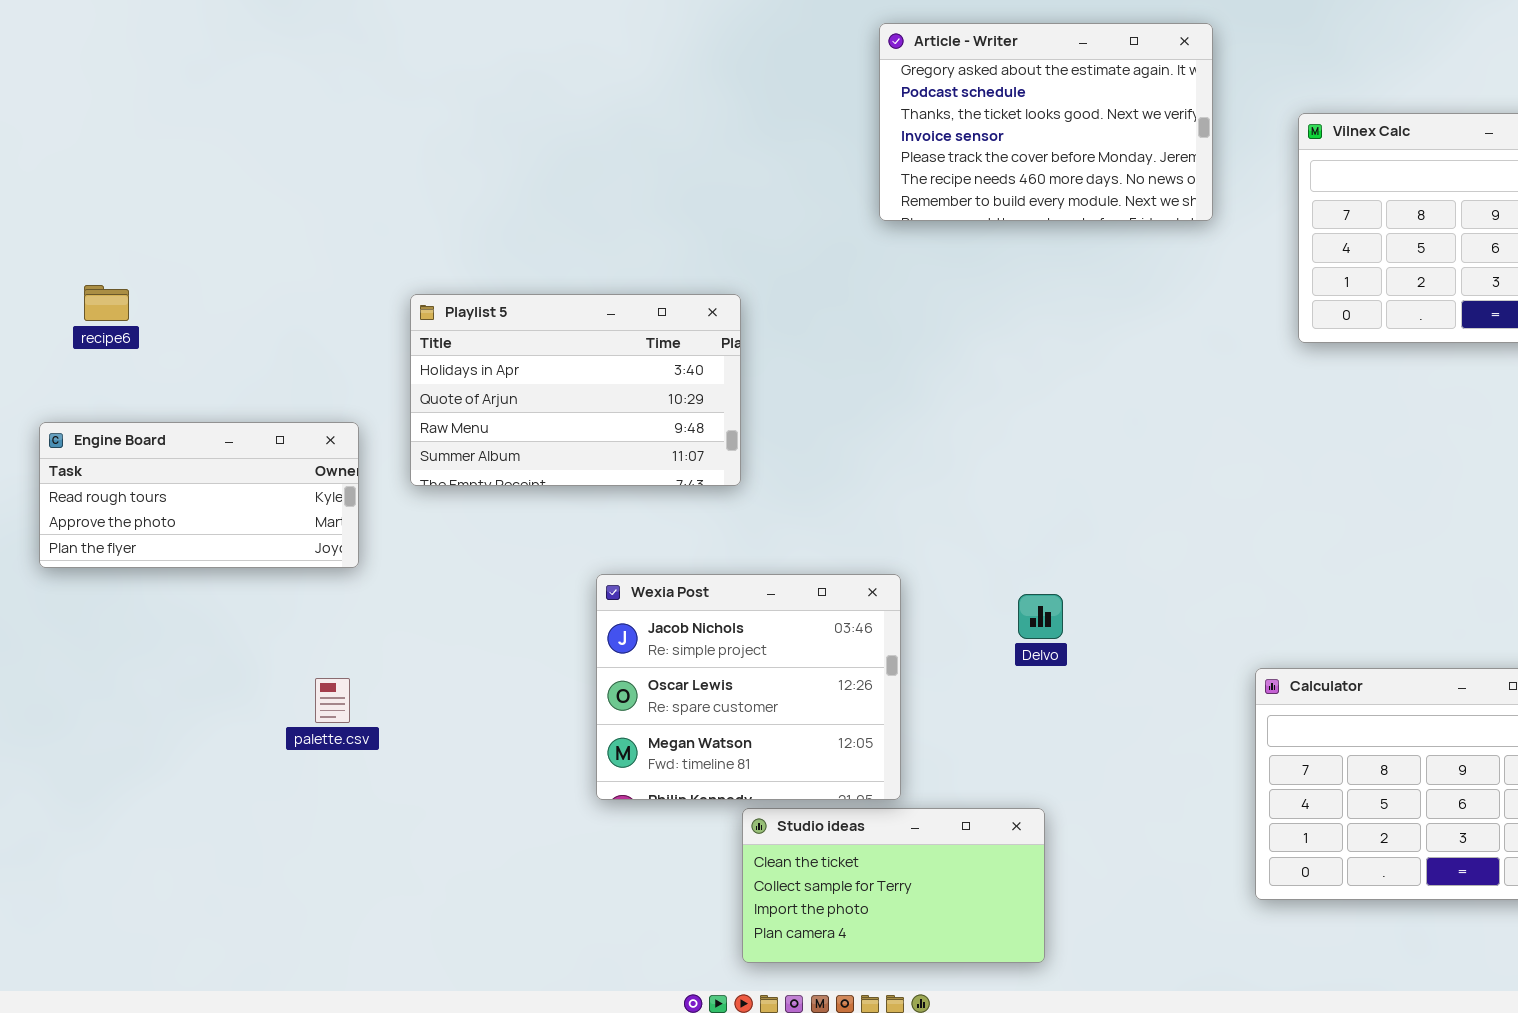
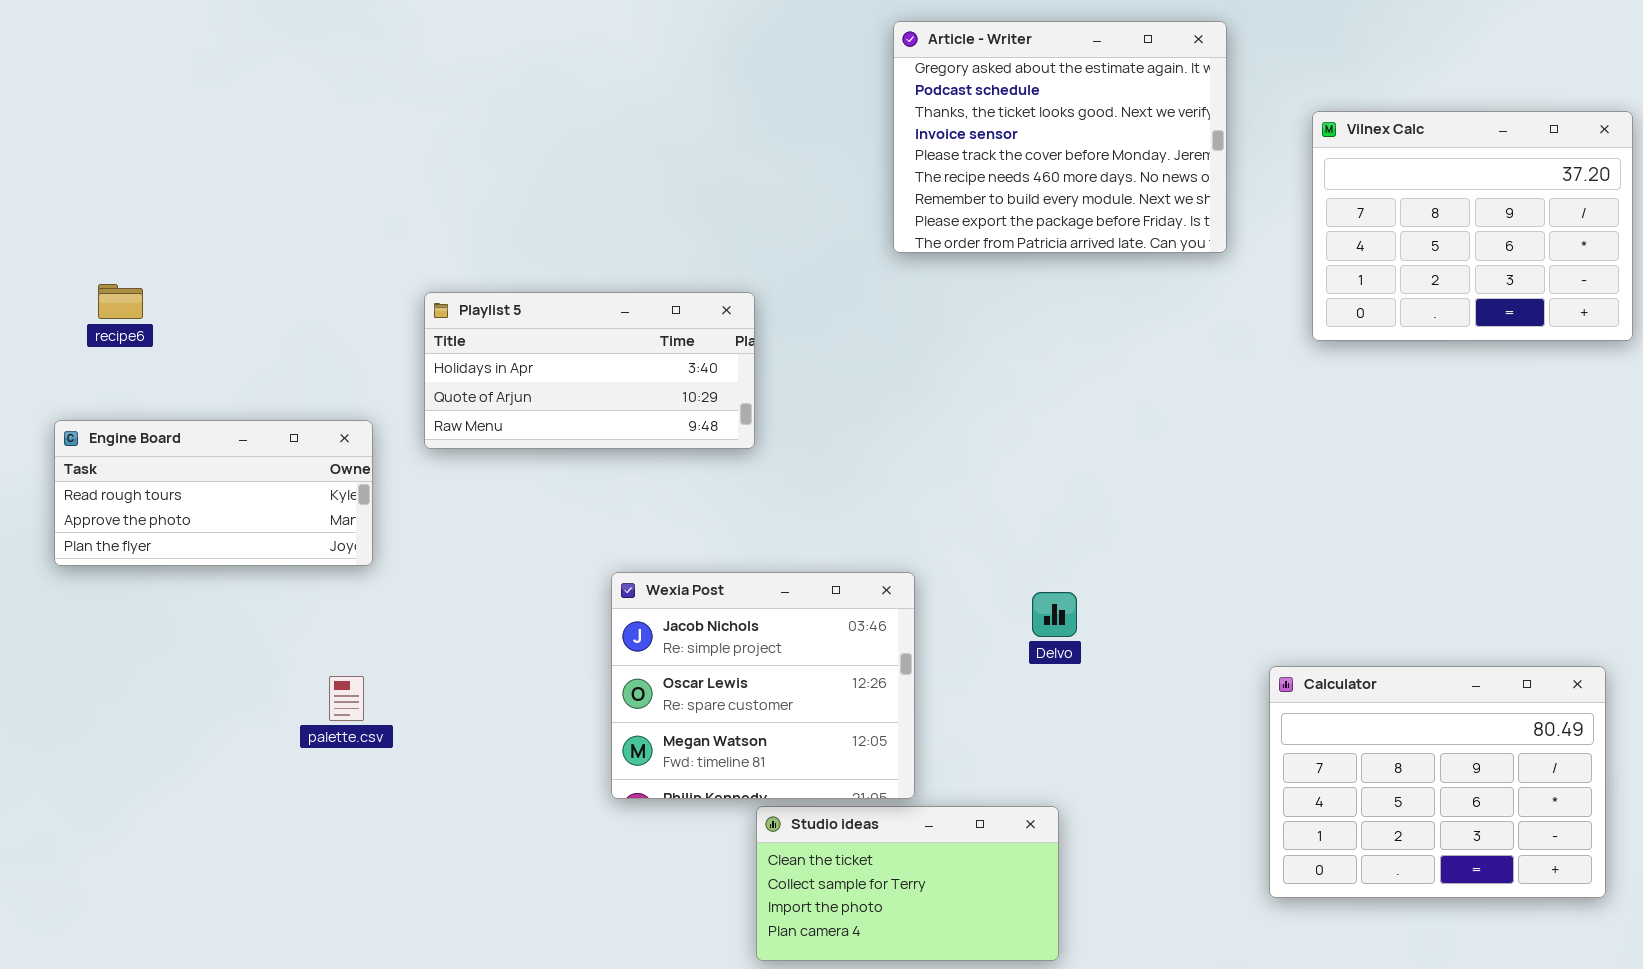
Article - Writer: [879,23,1213,221] -> [893,21,1227,253], resized
Playlist 5: [410,294,741,486] -> [424,292,755,449], resized

